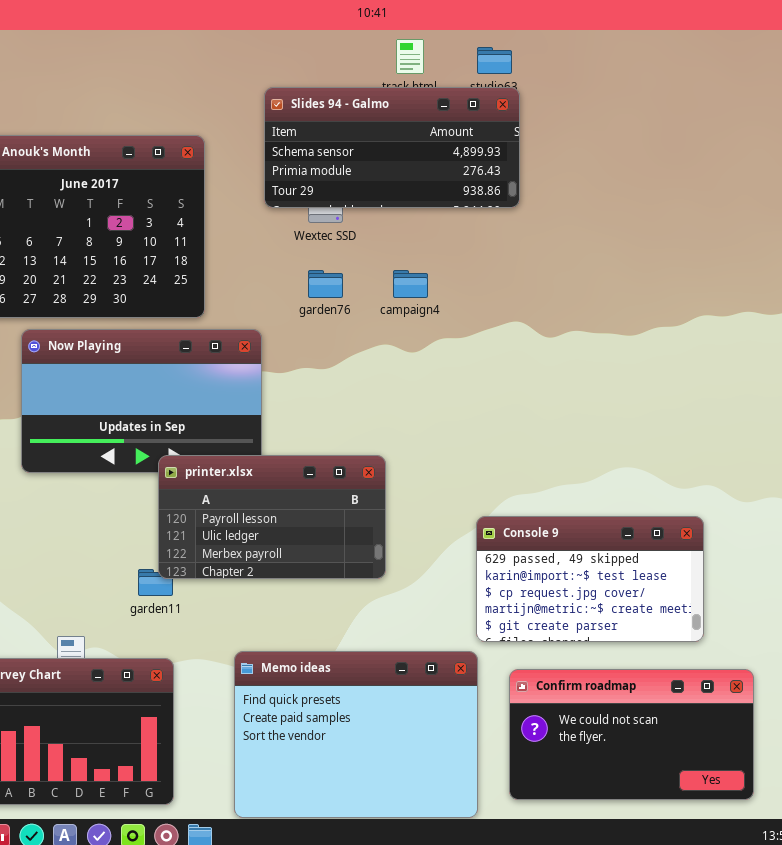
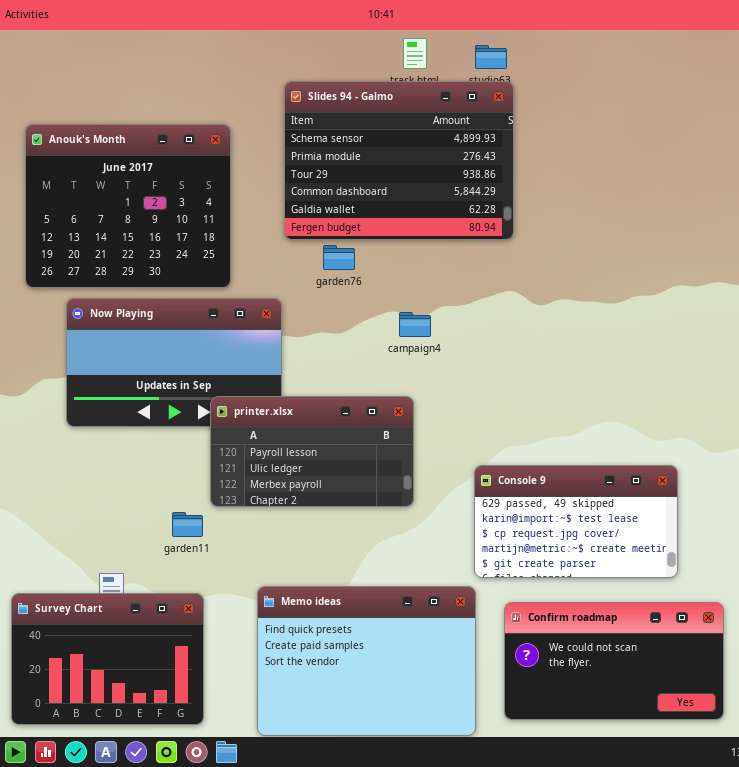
Slides 94 - Galmo: [264,87,520,208] -> [284,81,514,240], resized
campaign4: [393,270,428,298] -> [399,312,431,337], moved
printer.xlsx: [158,455,386,579] -> [210,396,414,507], moved

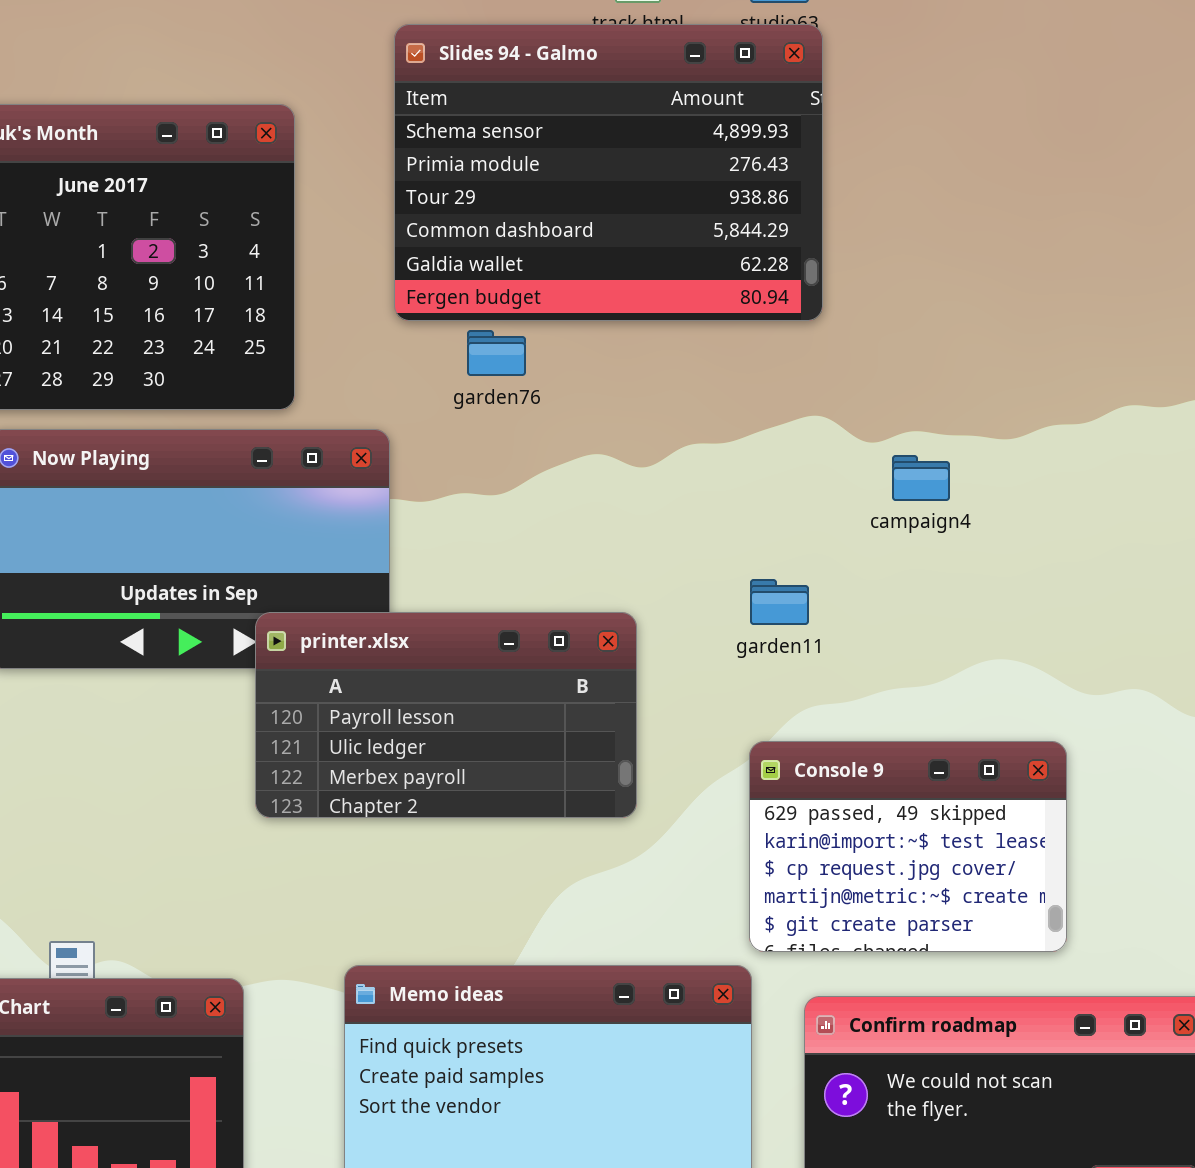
campaign4: [399,312,431,337] -> [892,455,950,501], moved
Console 9: [474,465,678,578] -> [749,741,1067,952], resized
garden11: [172,512,203,537] -> [750,579,809,625], moved

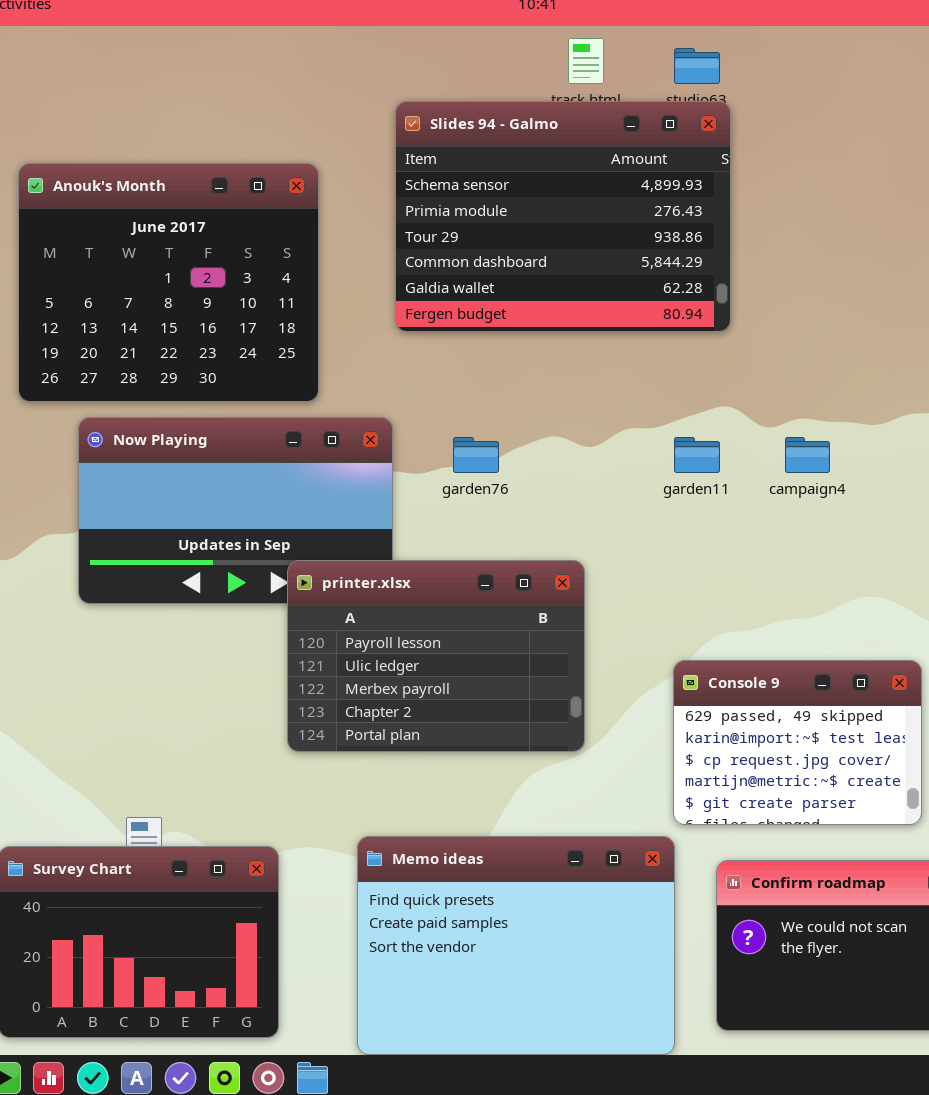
garden76: [467,330,526,376] -> [453,437,499,473], moved
garden11: [750,579,809,625] -> [674,437,720,473], moved
printer.xlsx: [255,612,637,818] -> [287,560,585,752], resized

